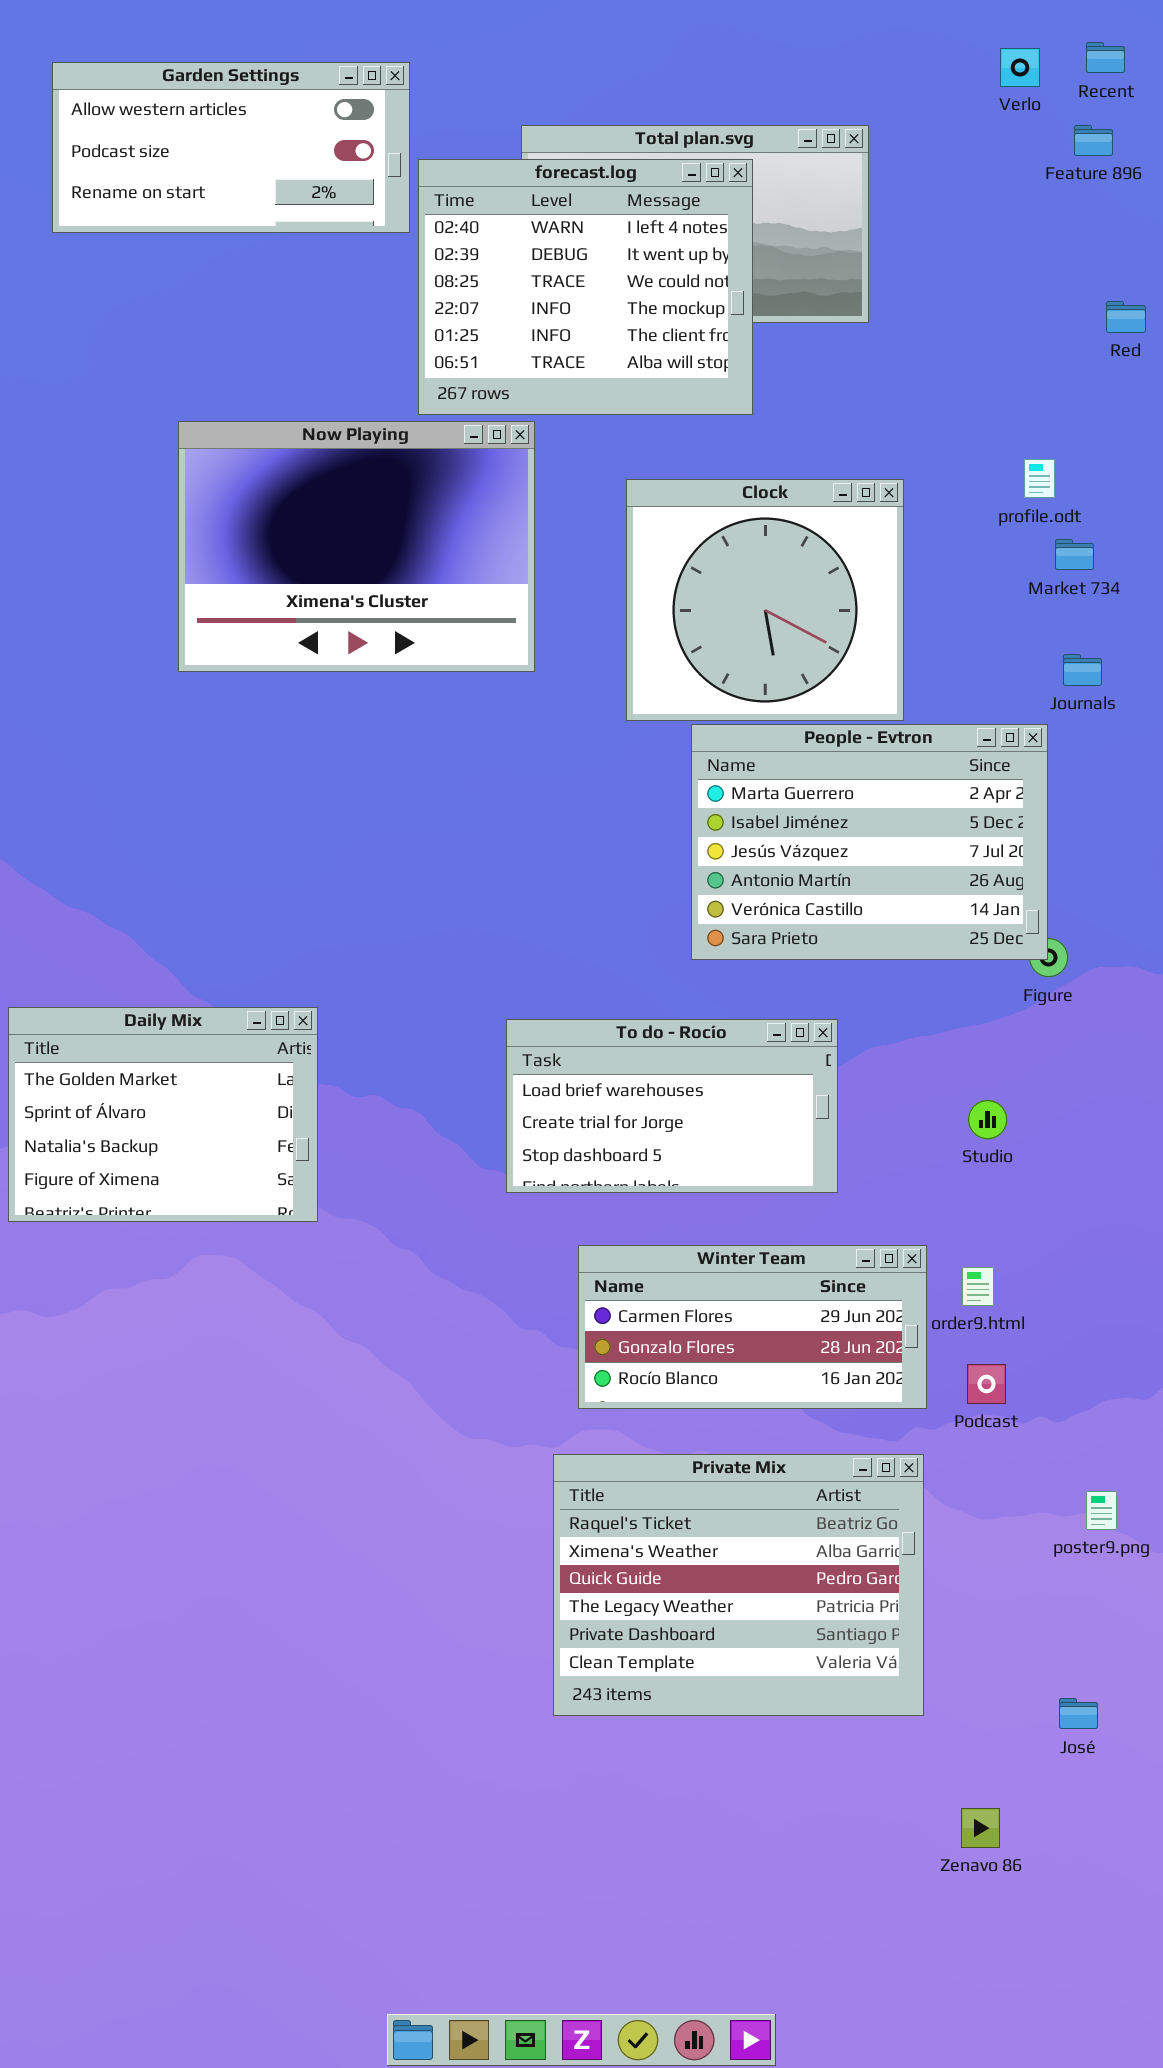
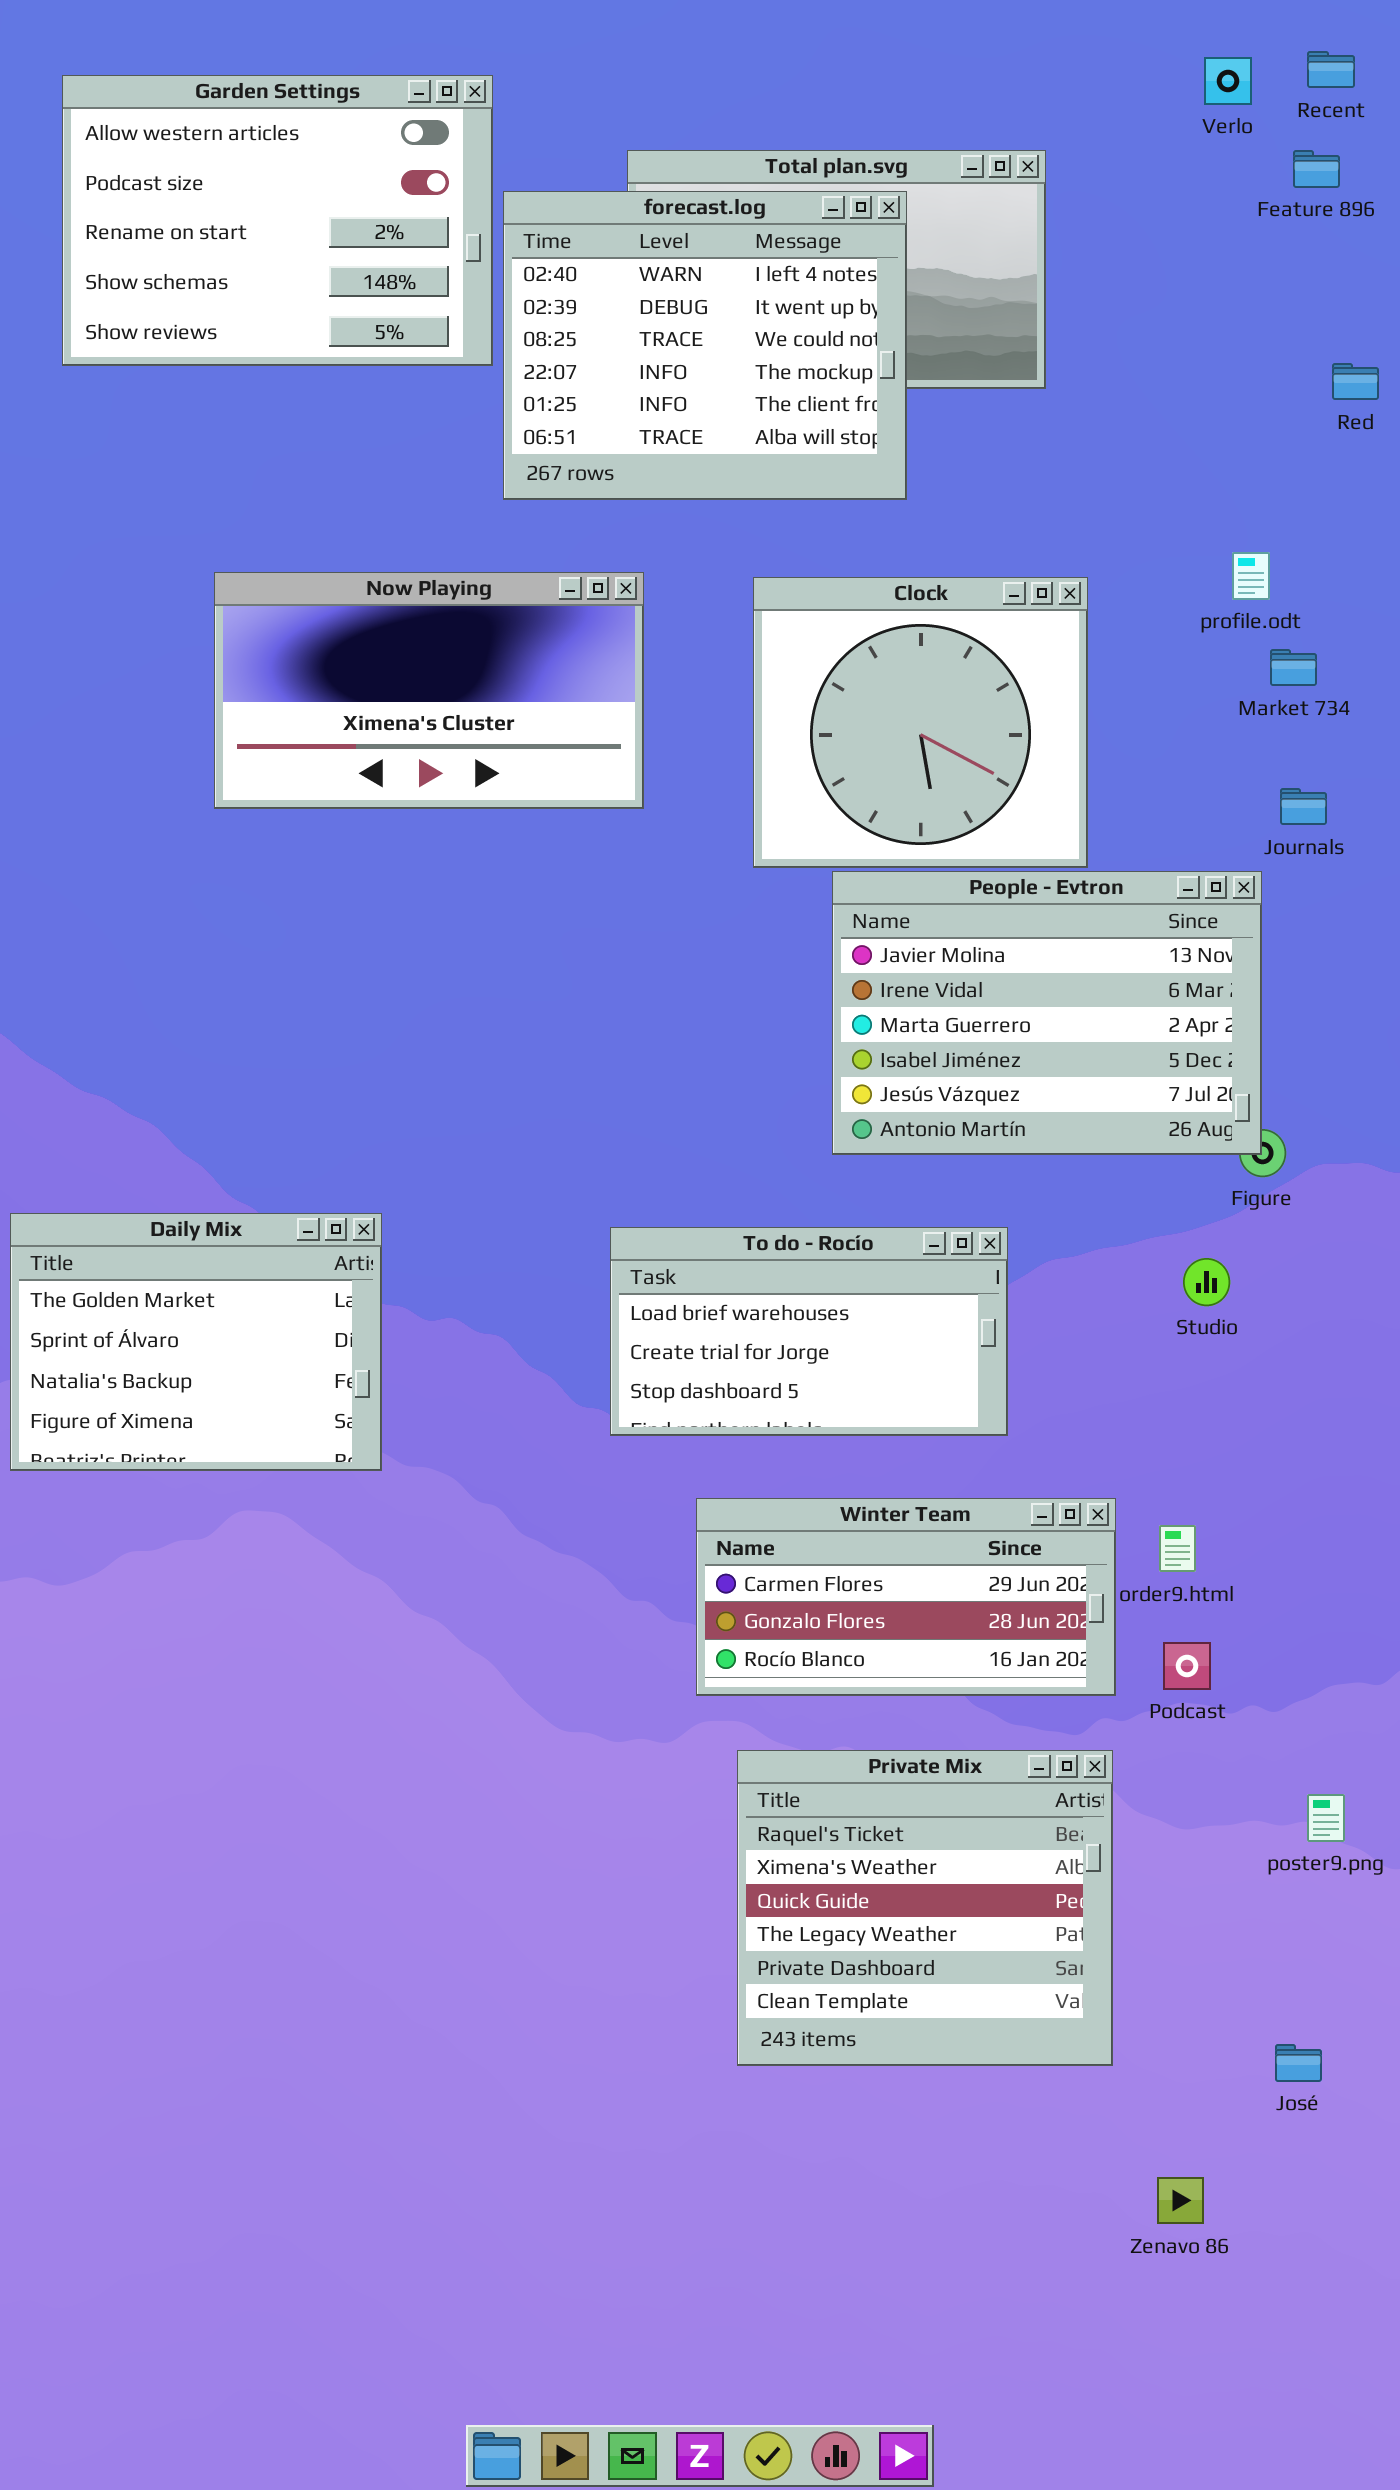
Garden Settings: [52,62,410,233] -> [62,75,493,366], resized
Now Playing: [178,421,535,672] -> [214,572,644,809], resized
People - Evtron: [691,724,1048,960] -> [832,871,1262,1155], scrolled up 2 rows
Studio: [968,1100,1007,1139] -> [1183,1258,1230,1306], moved
Private Mix: [553,1454,924,1716] -> [737,1750,1113,2066], resized

